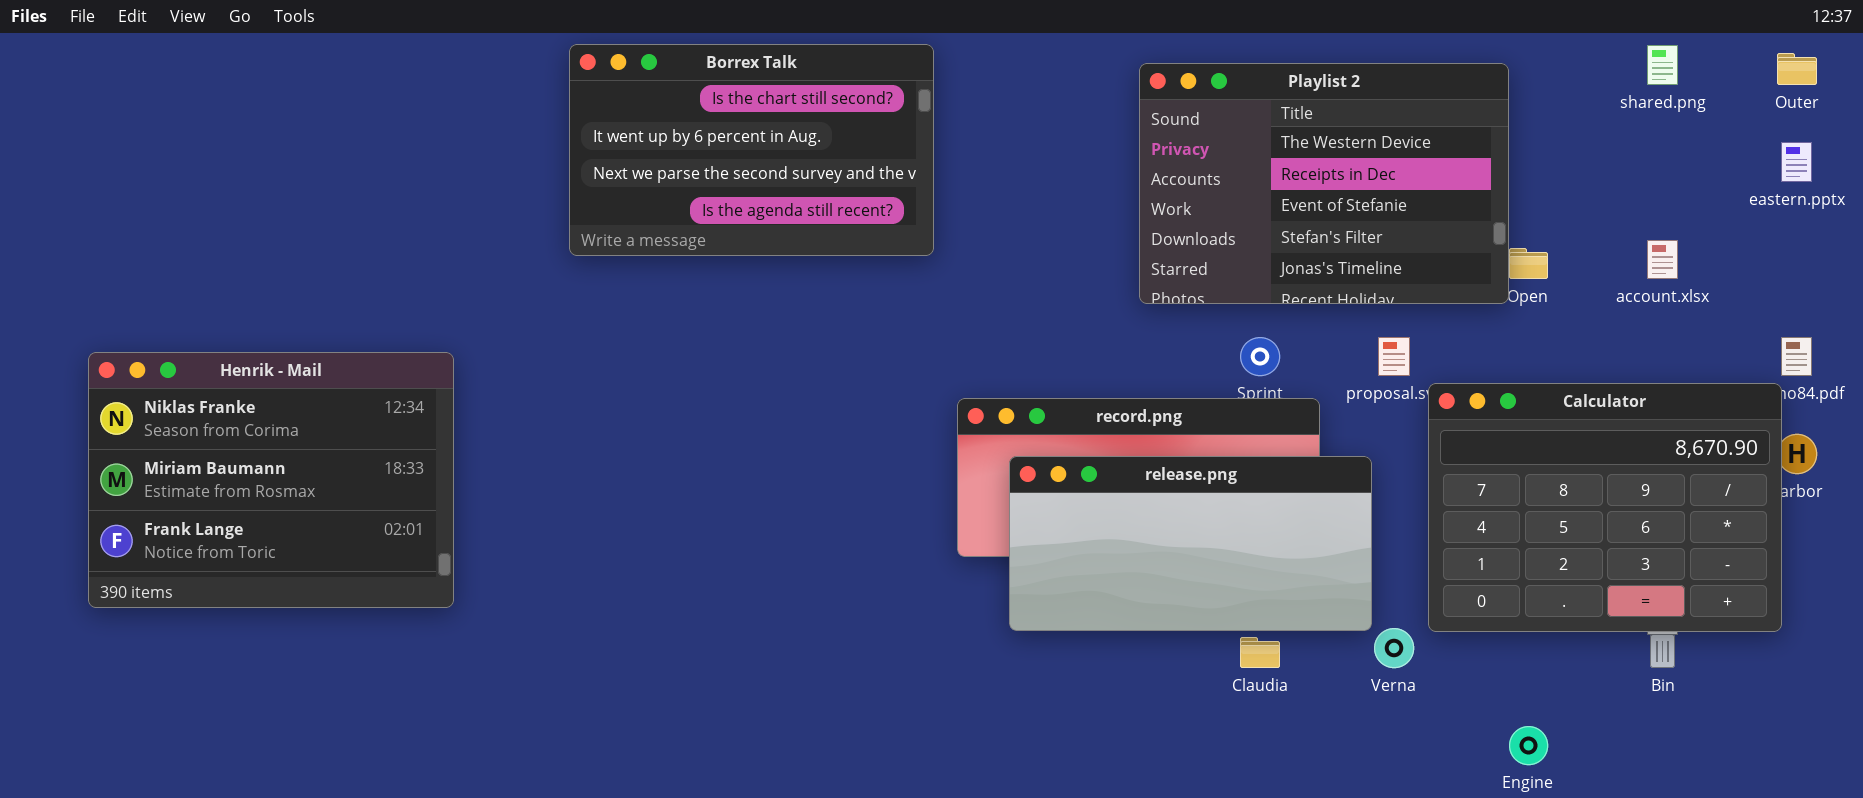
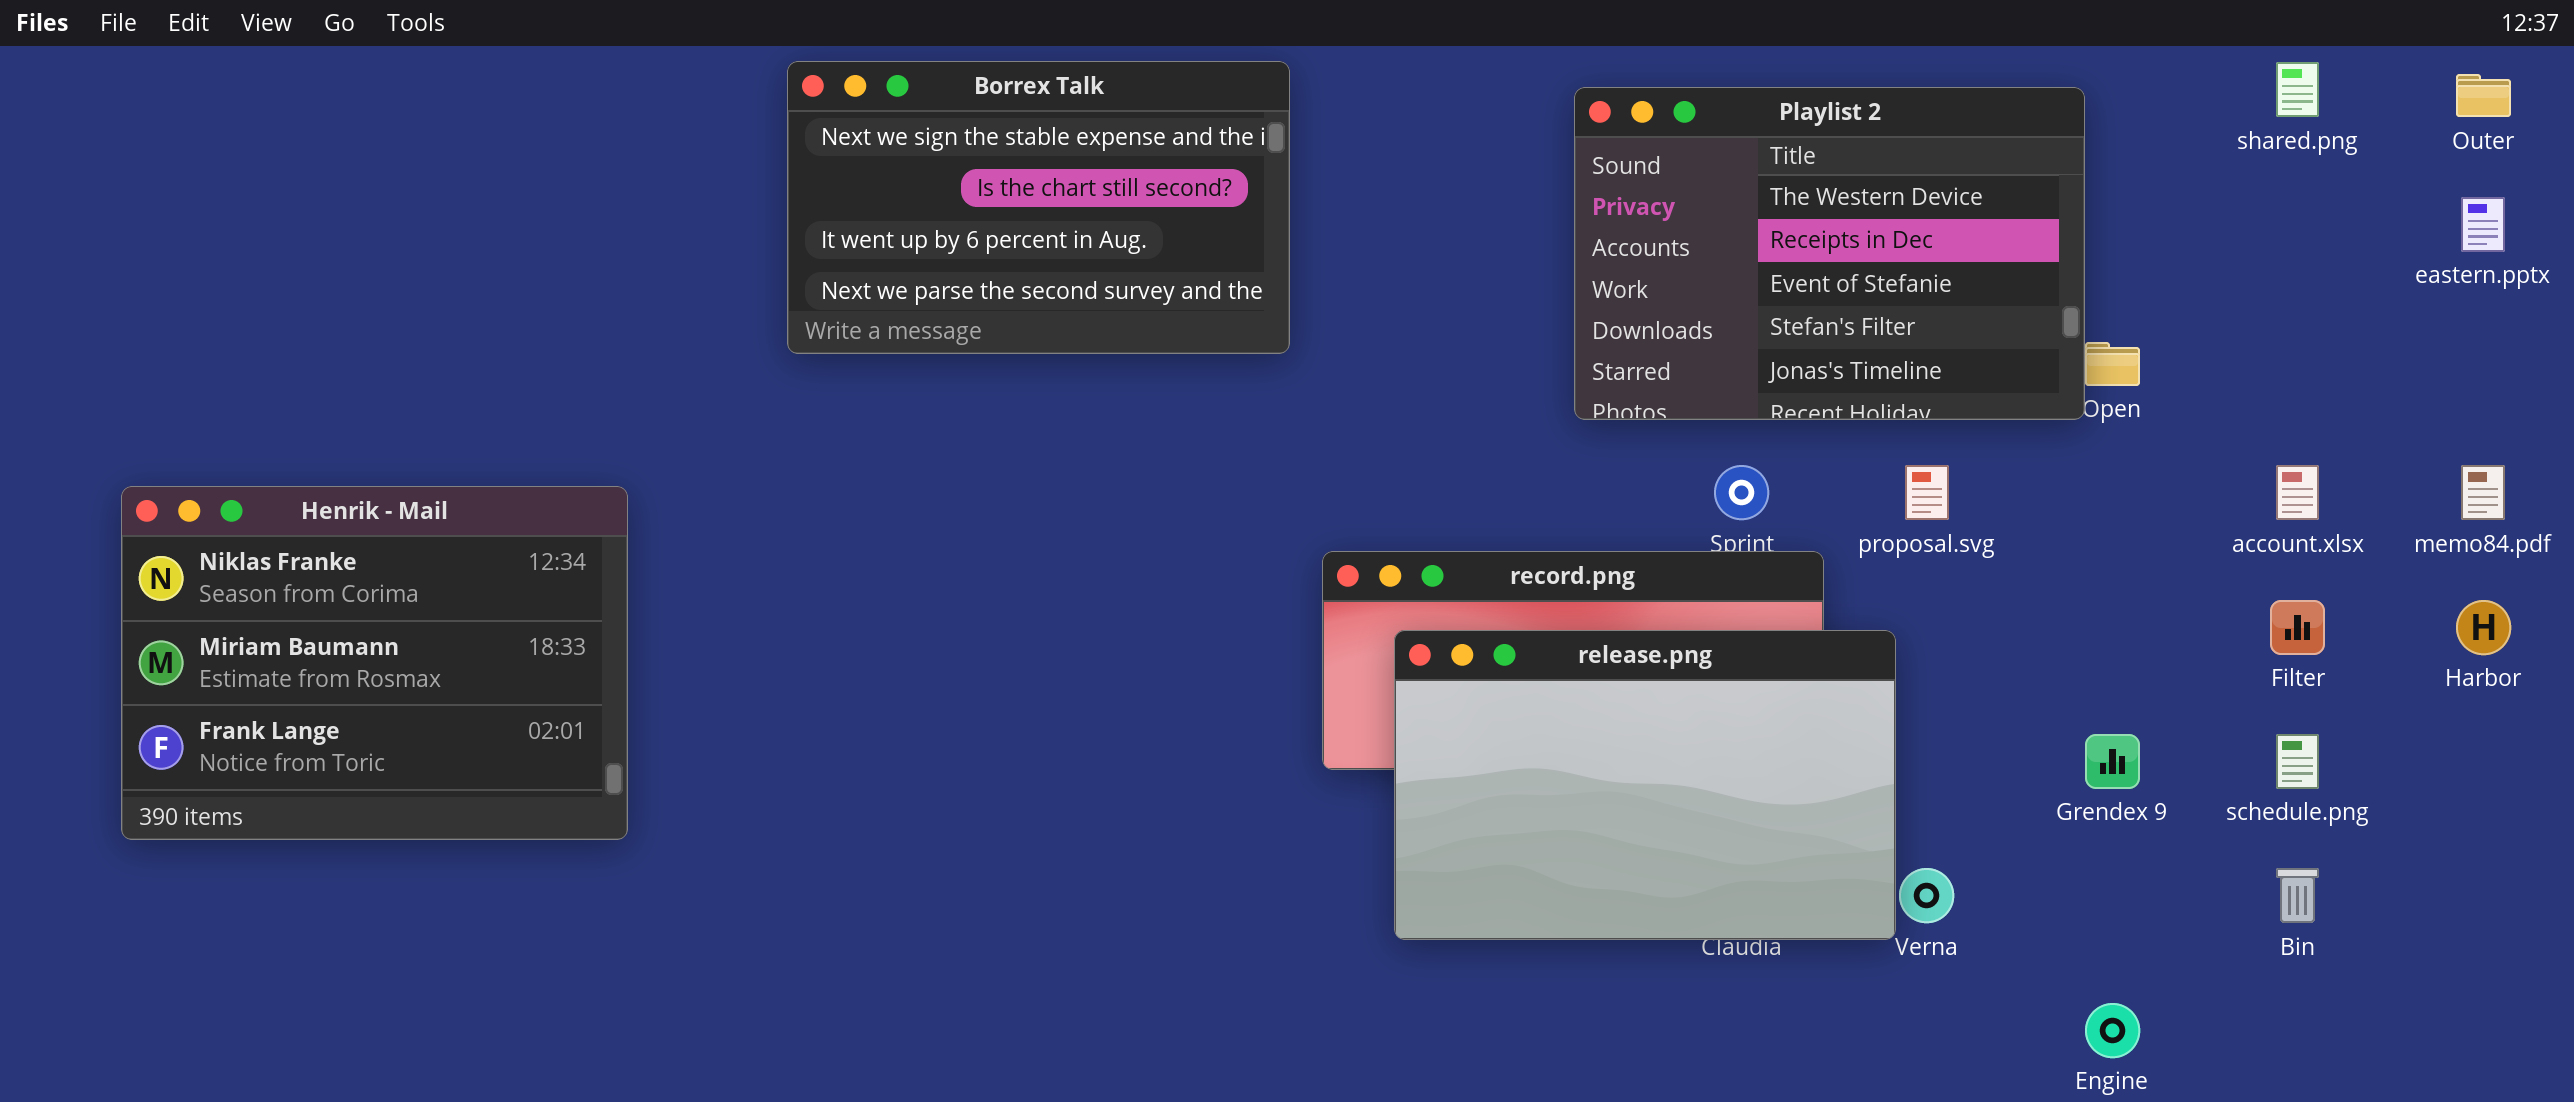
Borrex Talk: [569,44,934,256] -> [787,61,1290,354], scrolled up 1 row
account.xlsx: [1647,240,1678,279] -> [2276,465,2319,520], moved
Calculator: [1428,383,1782,632] -> none, closed
release.png: [1009,456,1372,631] -> [1394,630,1896,940], resized

